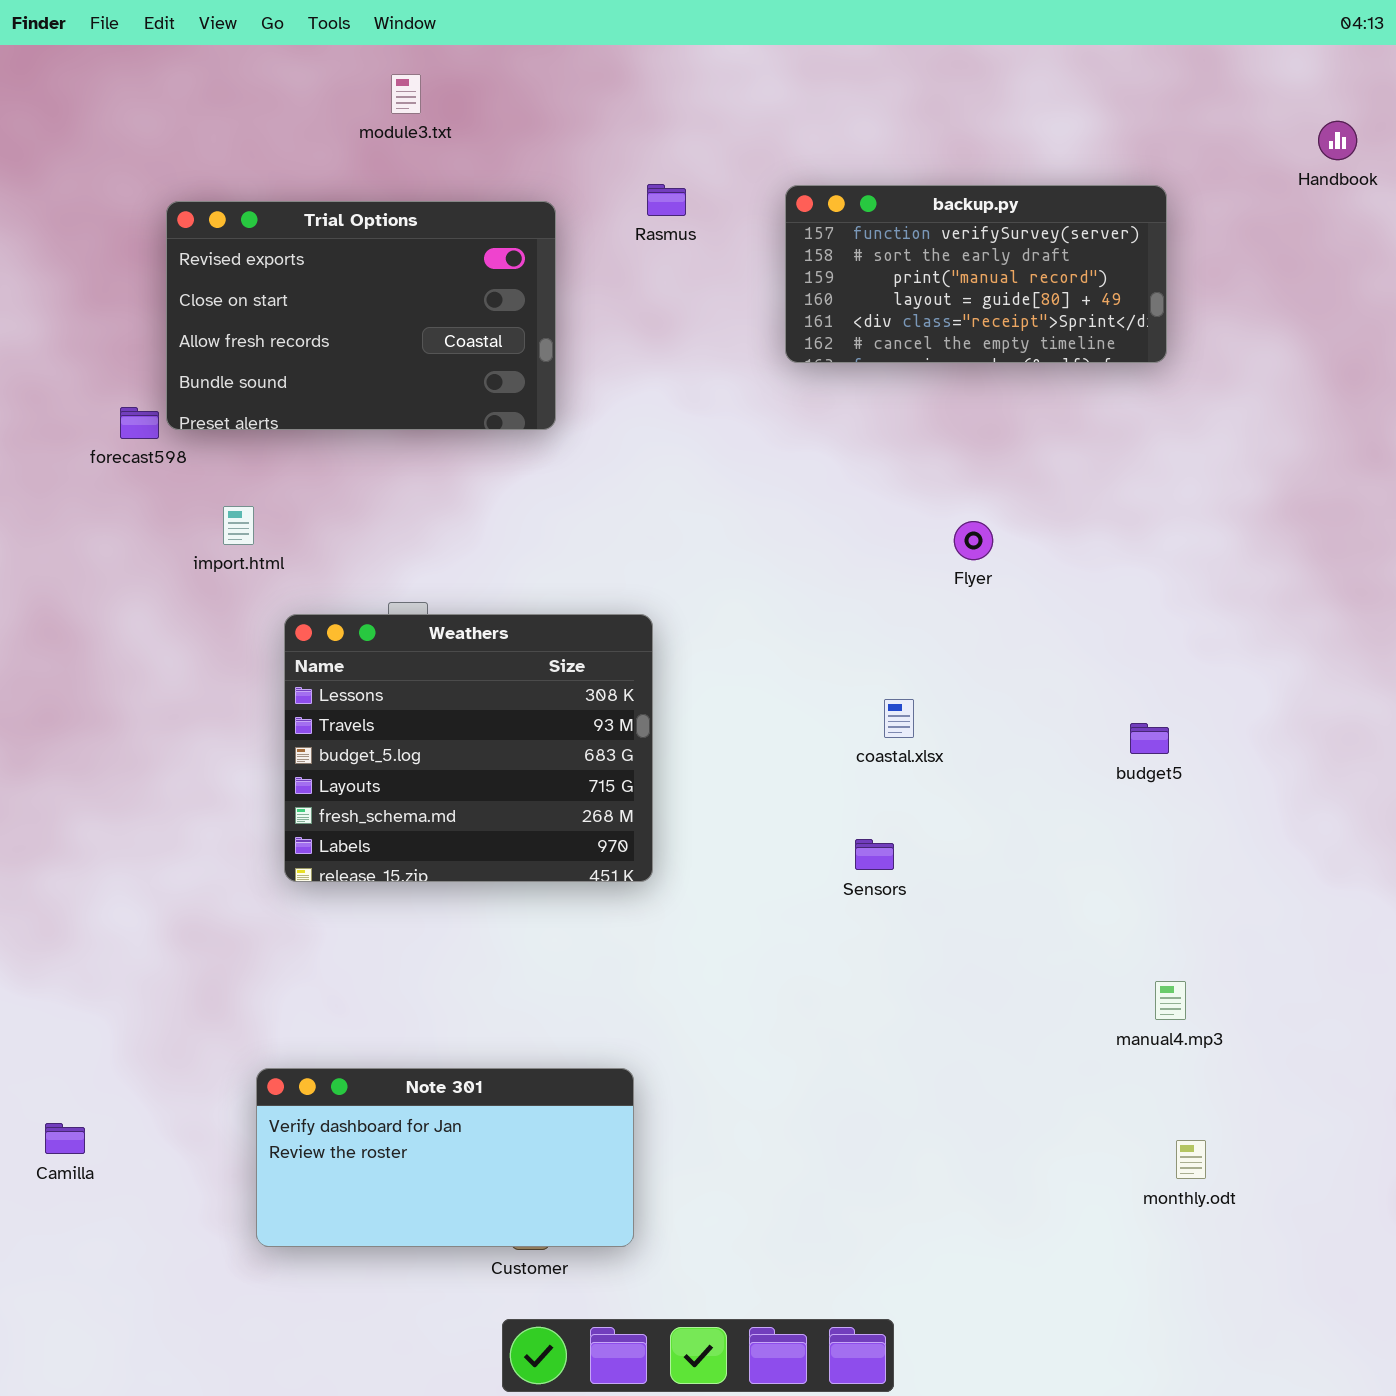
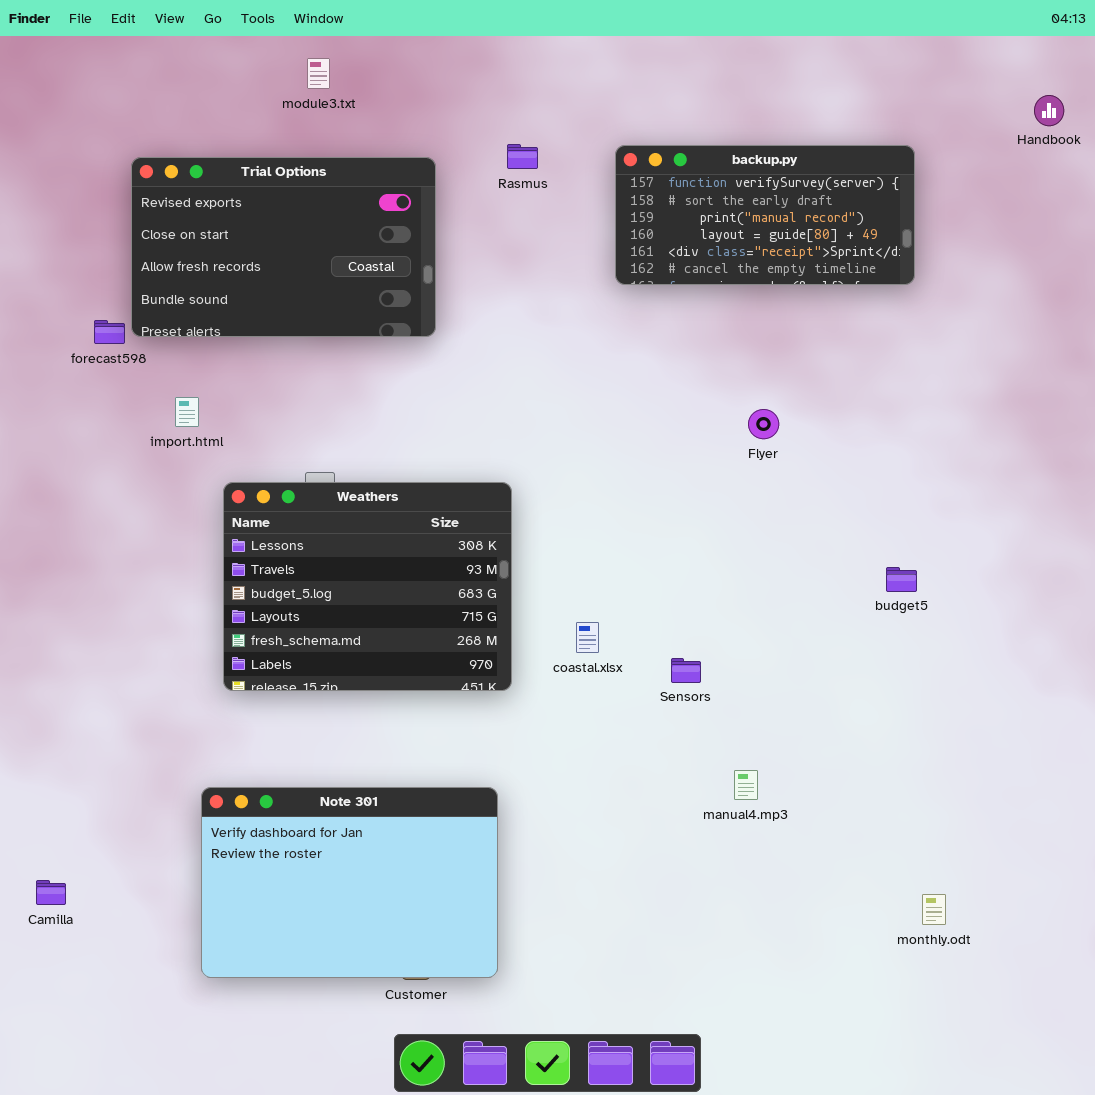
coastal.xlsx: [884,699,914,738] -> [576,622,599,653], moved
manual4.mp3: [1155,981,1186,1020] -> [734,770,758,800], moved
Note 301: [256,1068,634,1247] -> [201,787,498,978], resized

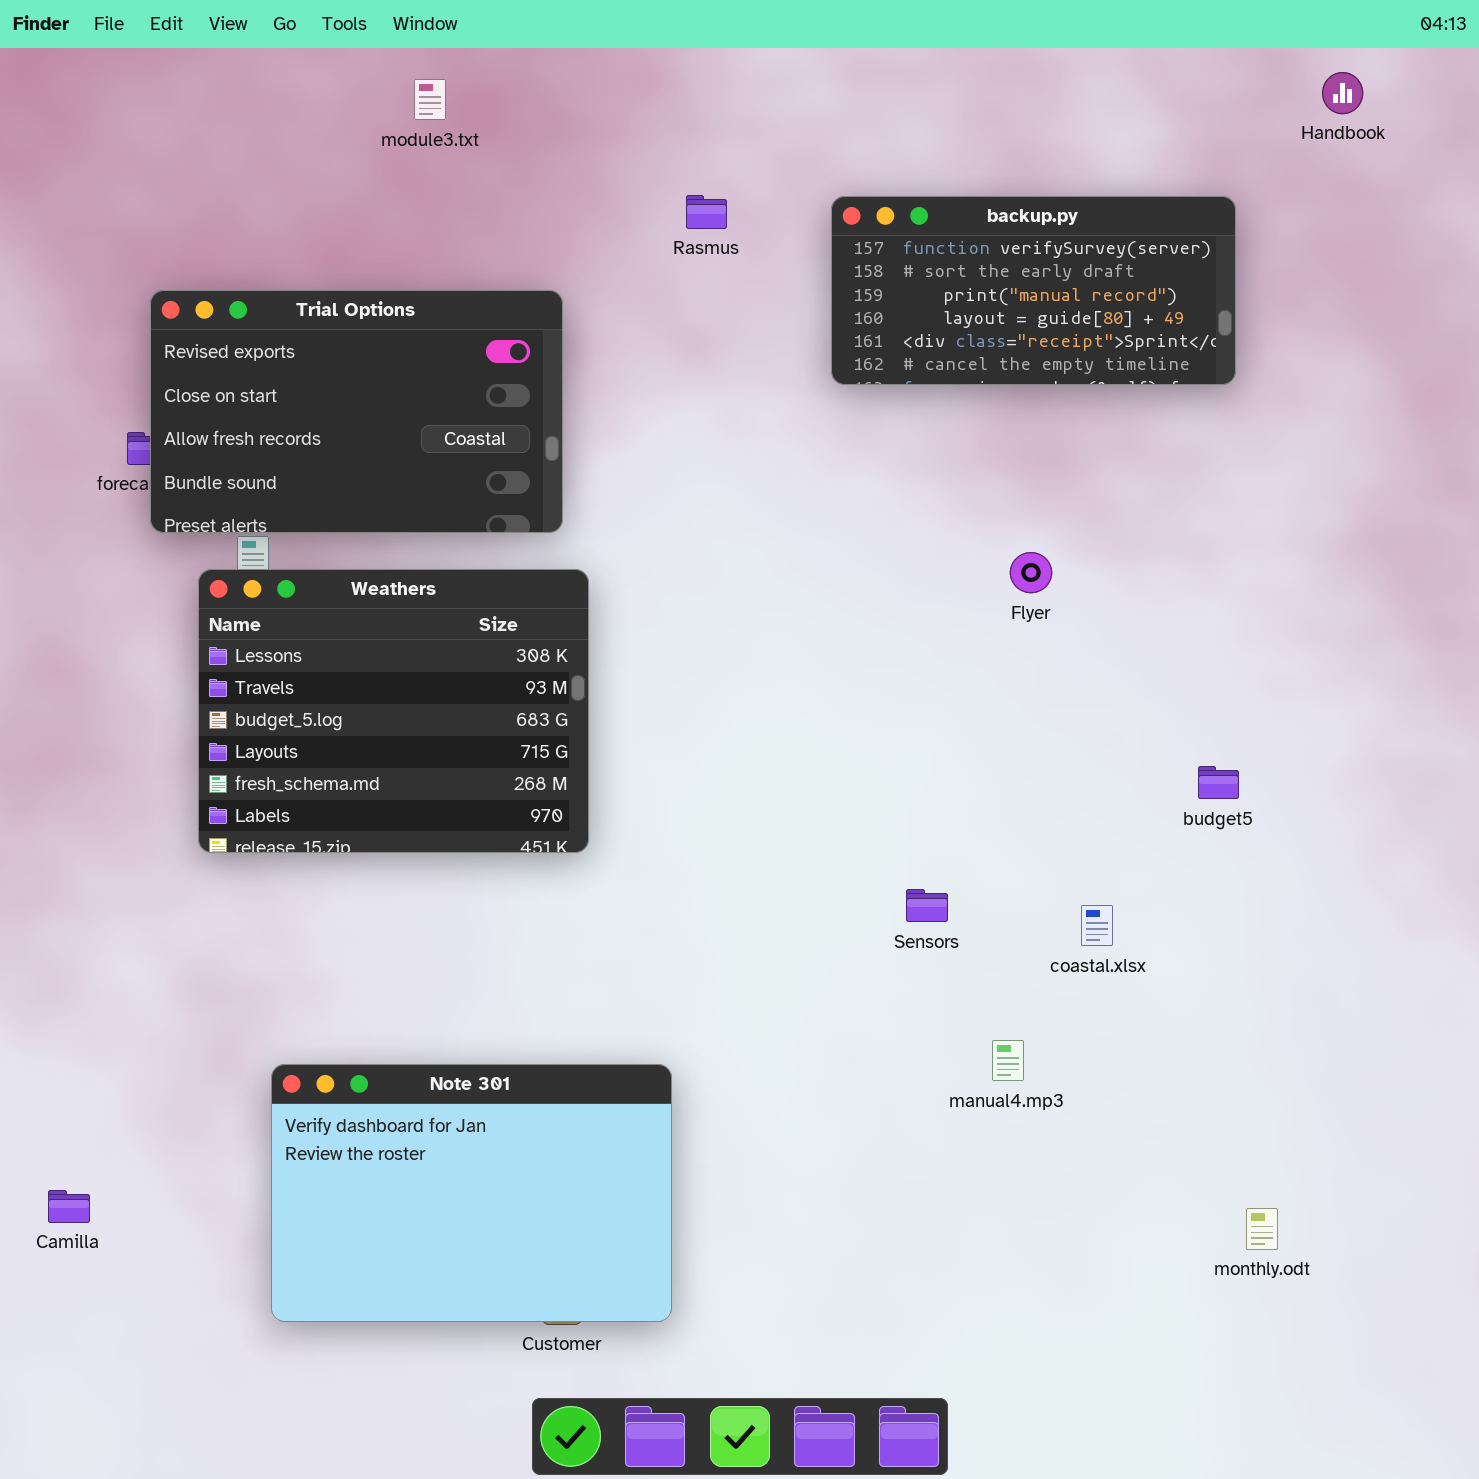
Handbook: [1034,95,1064,126] -> [1322,72,1363,114], moved
Trial Options: [131,157,436,337] -> [150,290,563,533], moved
Weathers: [223,482,512,691] -> [198,569,589,853], moved
coastal.xlsx: [576,622,599,653] -> [1081,905,1113,946], moved

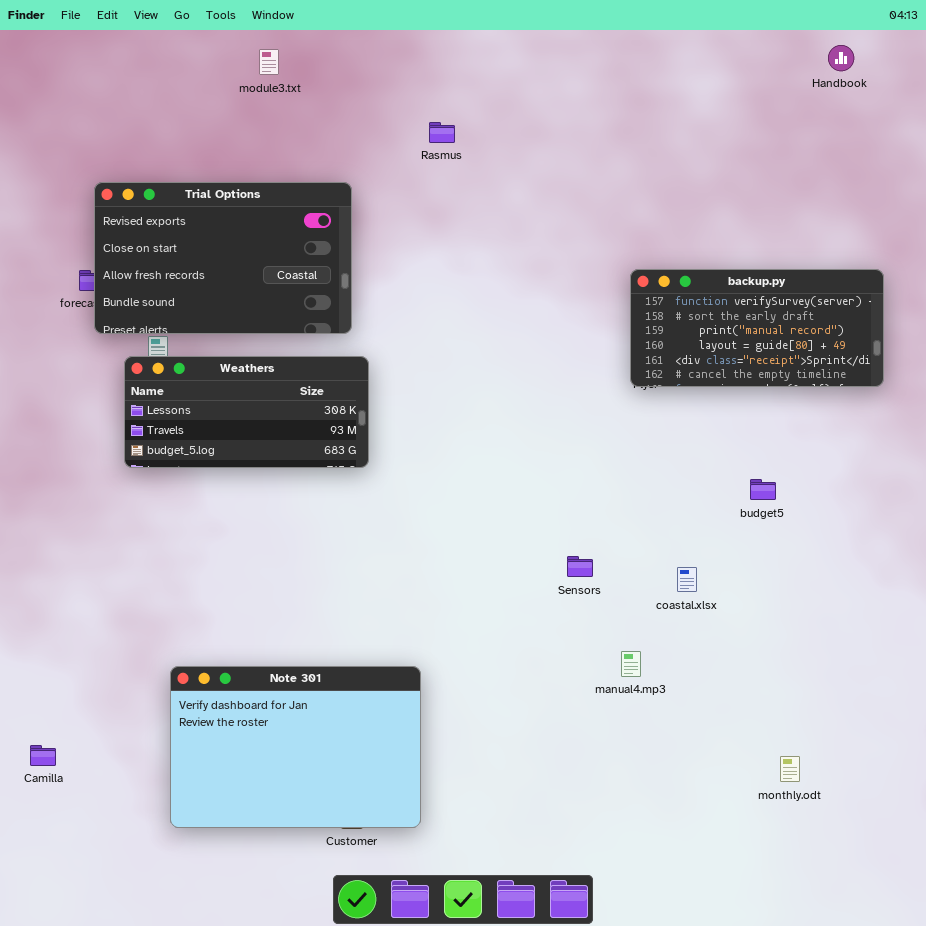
backup.py: [831,196,1236,385] -> [630,269,884,387], moved
Weathers: [198,569,589,853] -> [124,356,369,468], resized

